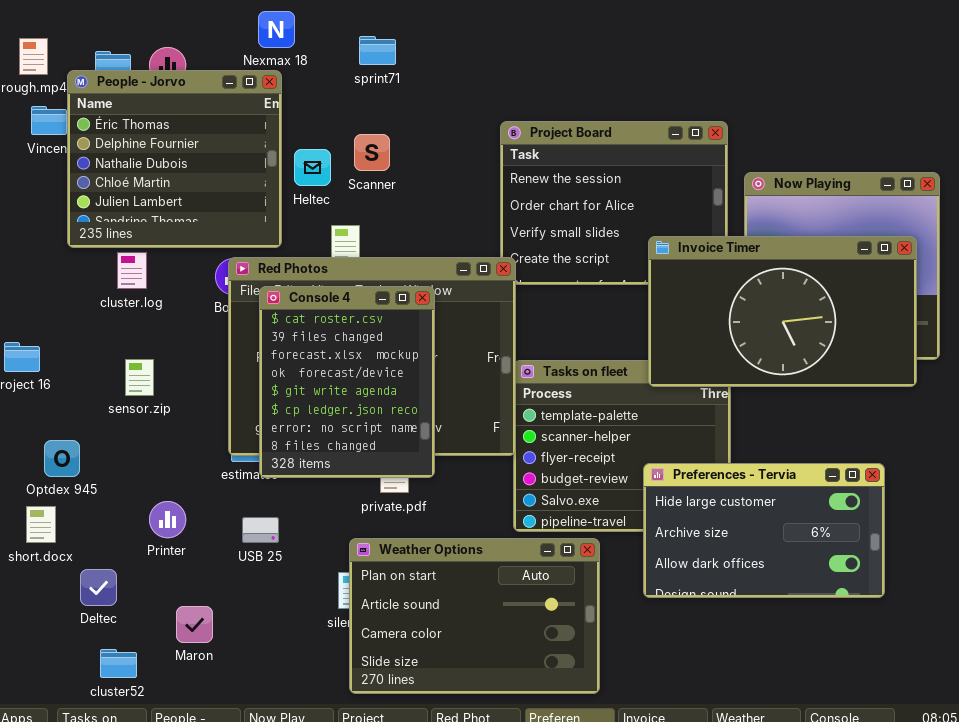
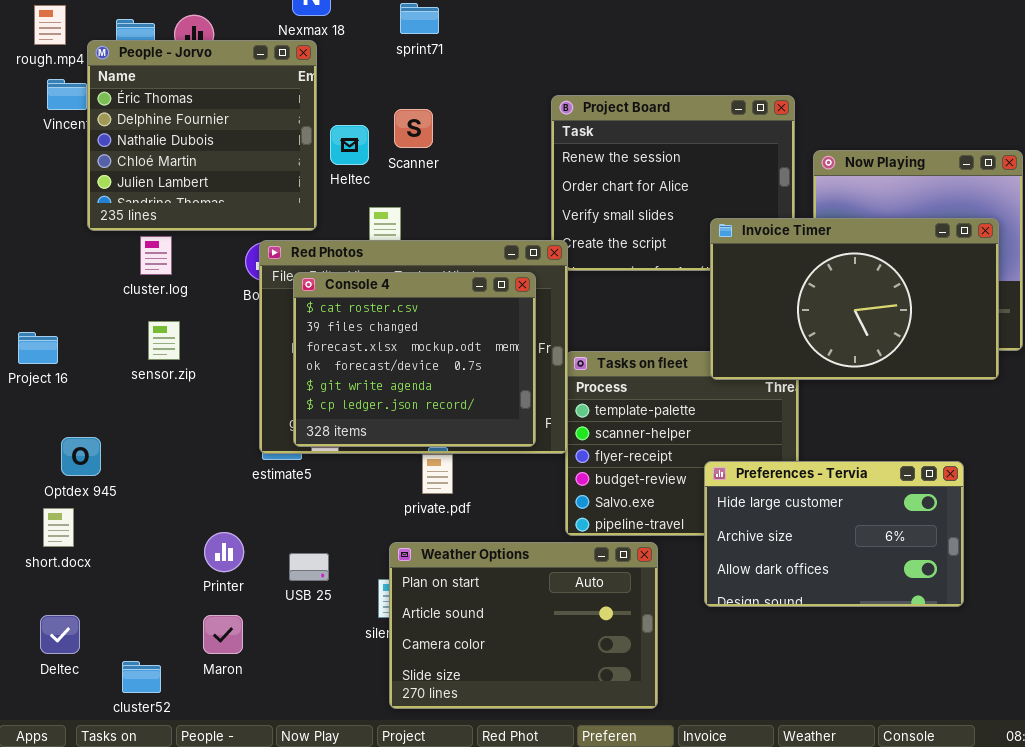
Console 4: [259,286,435,478] -> [293,272,536,447], resized
sensor.zip: [125,359,154,396] -> [148,321,180,360], moved
Printer: [149,501,186,538] -> [204,532,244,572], moved
USB 25: [242,517,279,543] -> [289,553,329,581], moved
Deltec: [80,569,117,606] -> [40,615,80,654], moved

